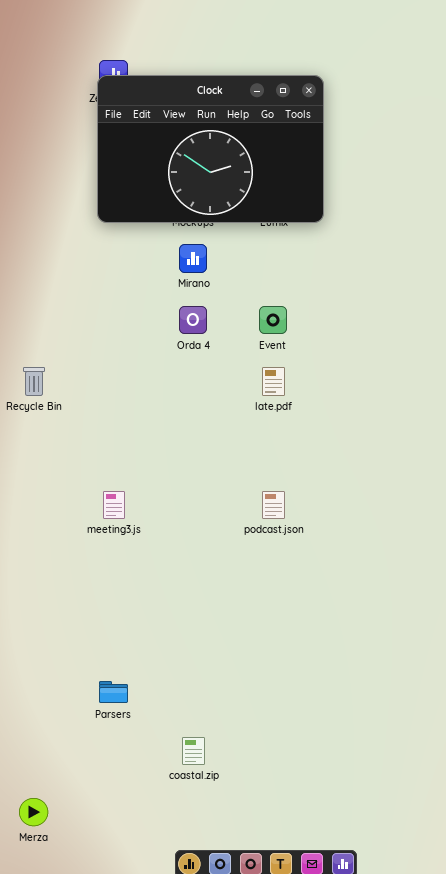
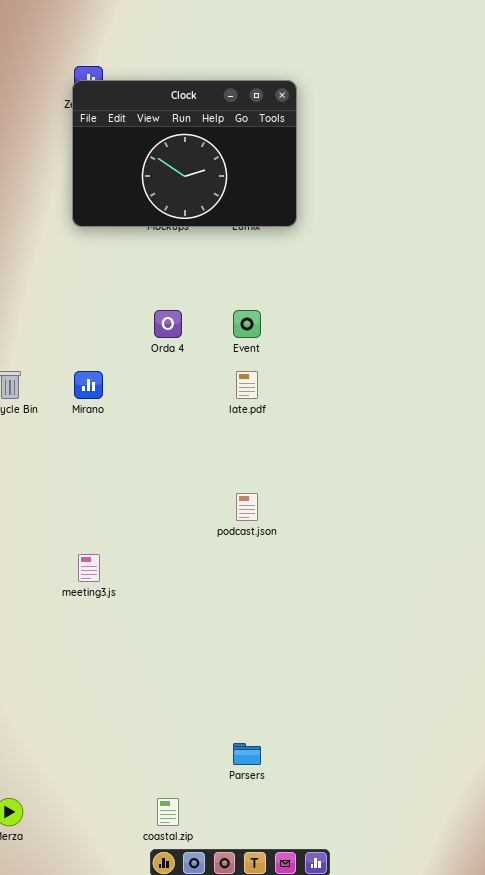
Mirano: [179,244,207,273] -> [74,371,103,399], moved
meeting3.js: [103,491,125,519] -> [78,554,100,582], moved
Parsers: [99,681,128,703] -> [233,743,261,765], moved
coastal.zip: [182,737,205,765] -> [157,798,179,826], moved

